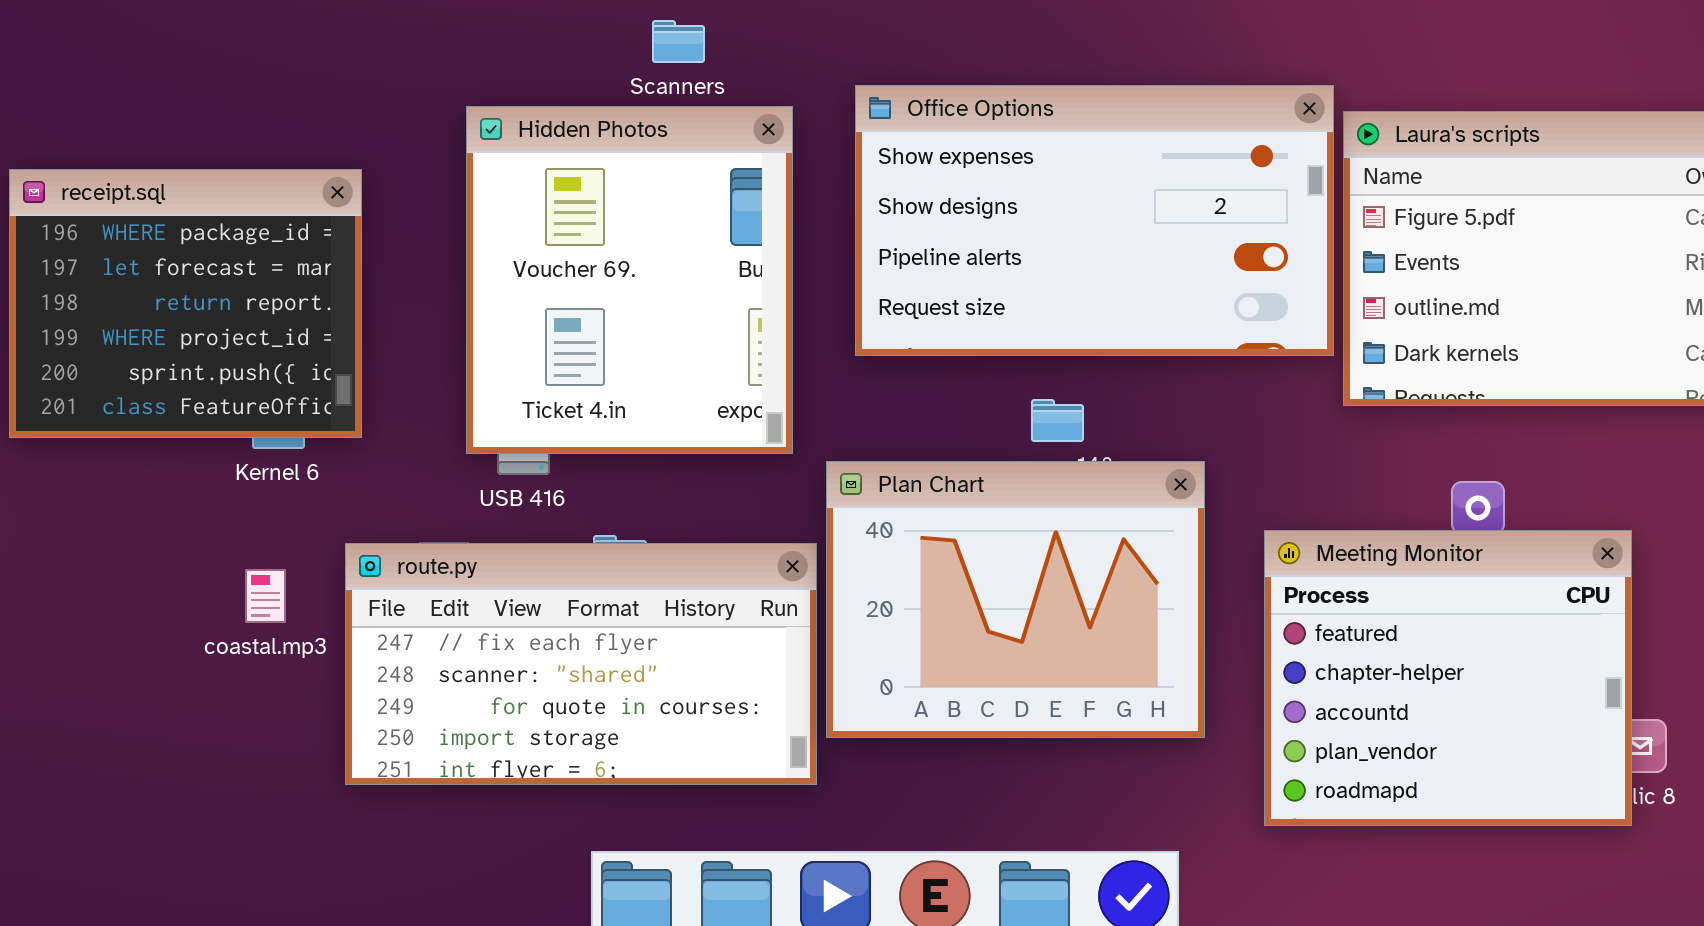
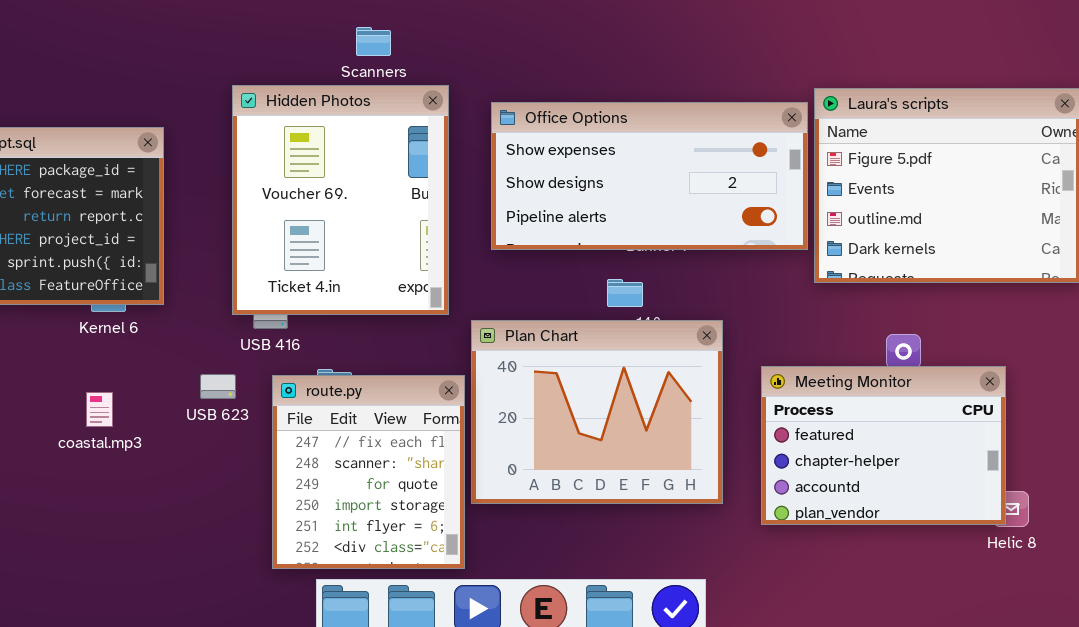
Office Options: [855,85,1334,356] -> [491,102,808,250], resized
Meeting Monitor: [1264,530,1632,826] -> [761,366,1006,525], resized
route.py: [345,543,817,785] -> [272,375,465,569], resized

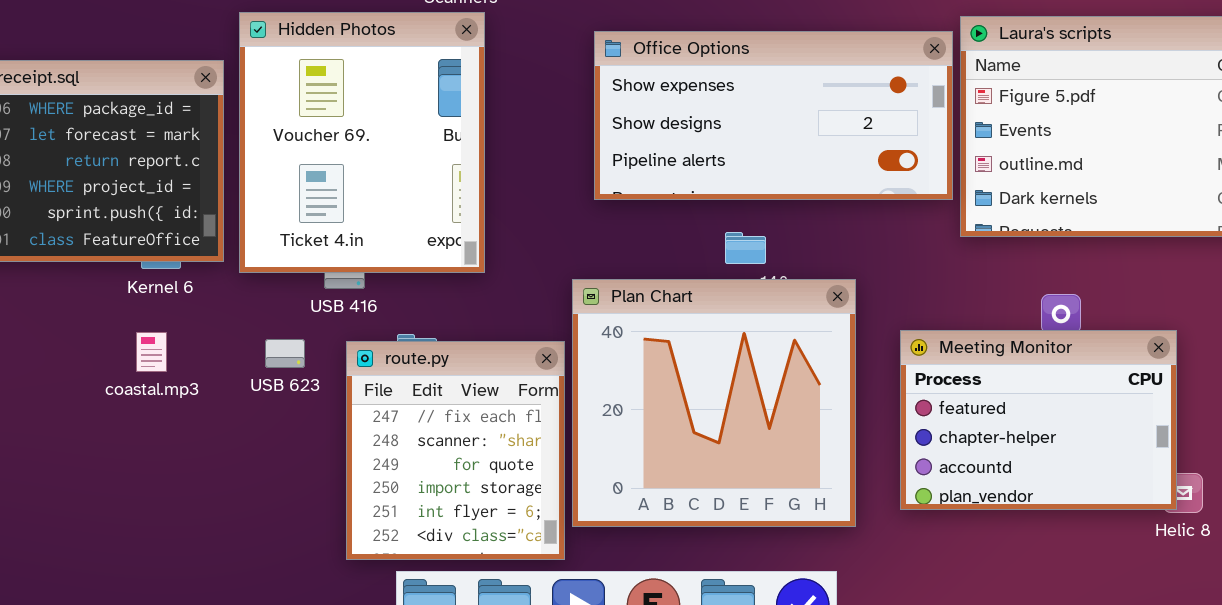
Hidden Photos: [232,85,449,315] -> [239,12,485,273], moved
Plan Chart: [471,320,723,504] -> [572,279,856,527], resized
coastal.mp3: [86,392,113,427] -> [136,332,167,372], moved

